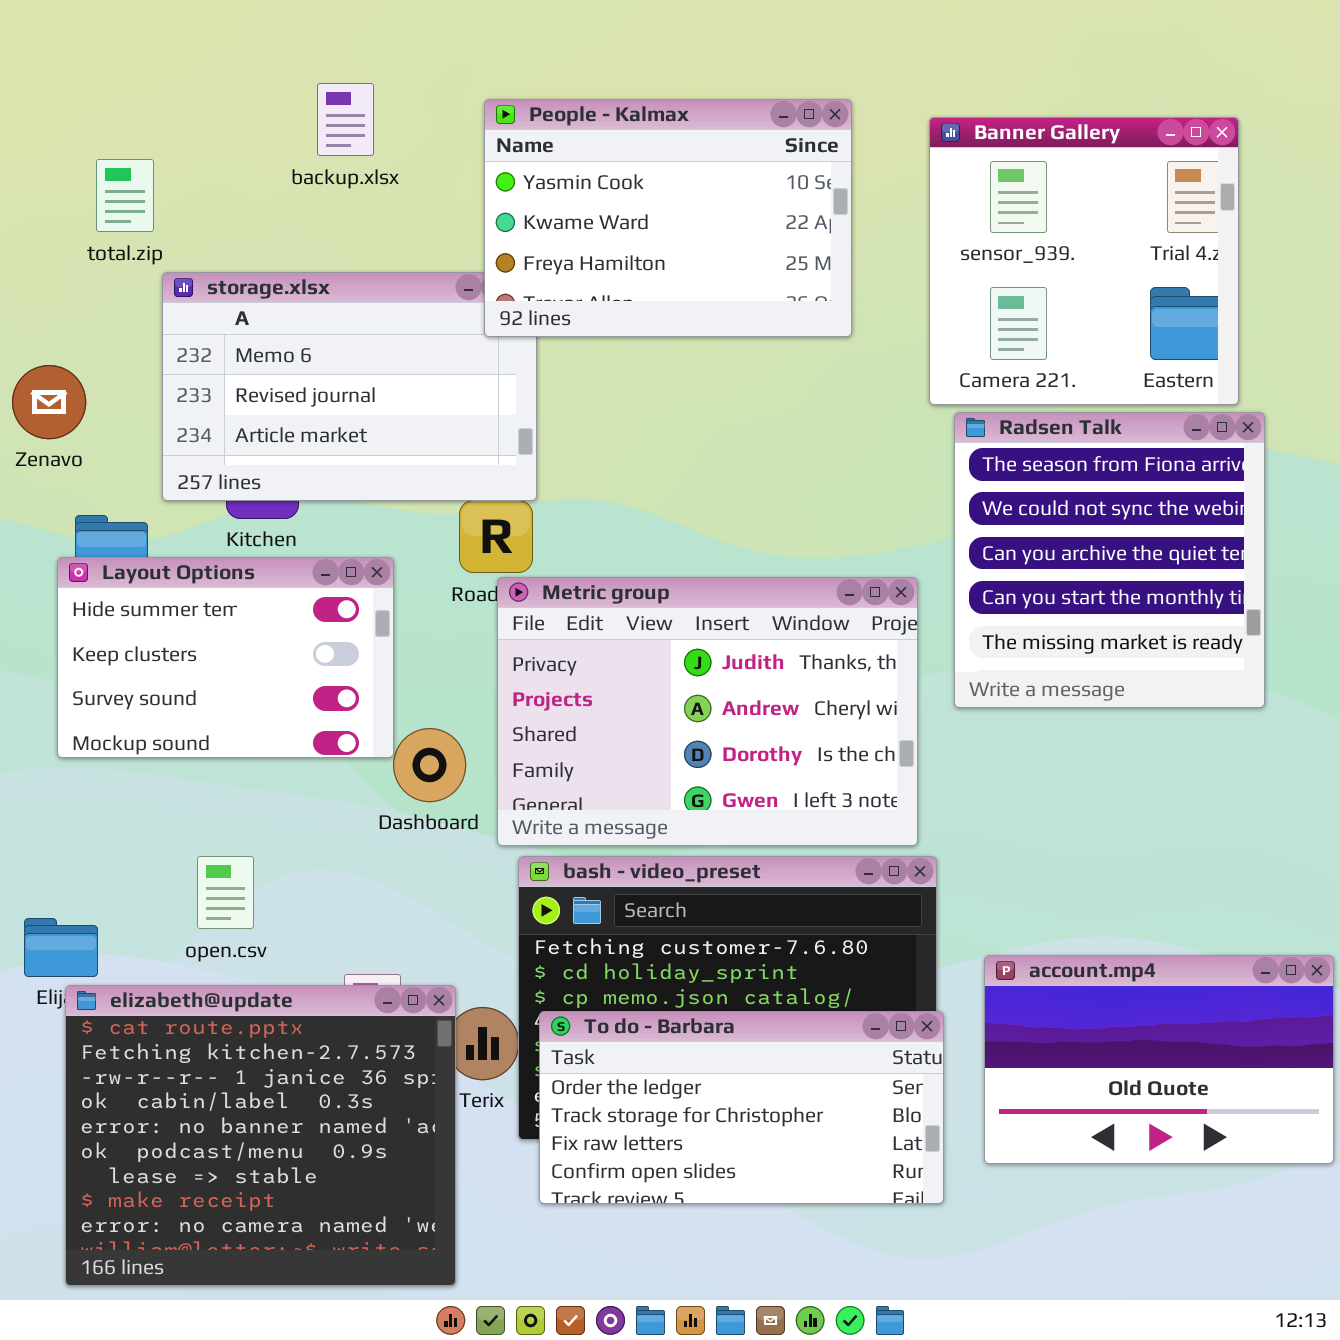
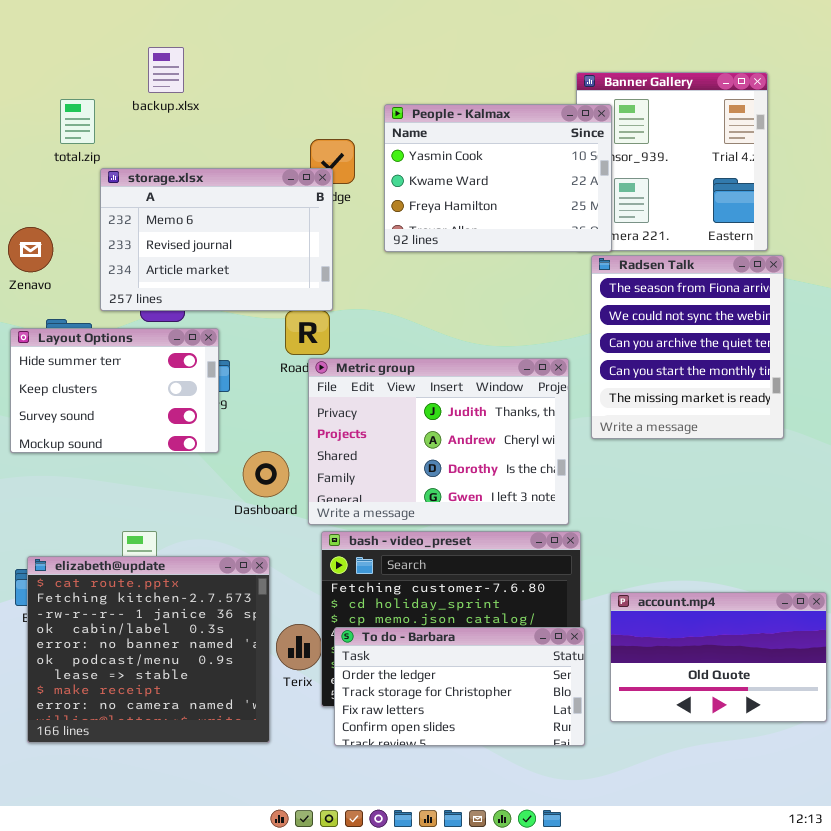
backup.xlsx: [317,83,374,156] -> [148,47,184,93], moved
People - Kalmax: [484,99,852,337] -> [384,104,612,252], moved
Layout Options: [57,557,394,758] -> [10,328,219,453], moved
elizabeth@update: [65,985,456,1286] -> [27,556,270,743], moved

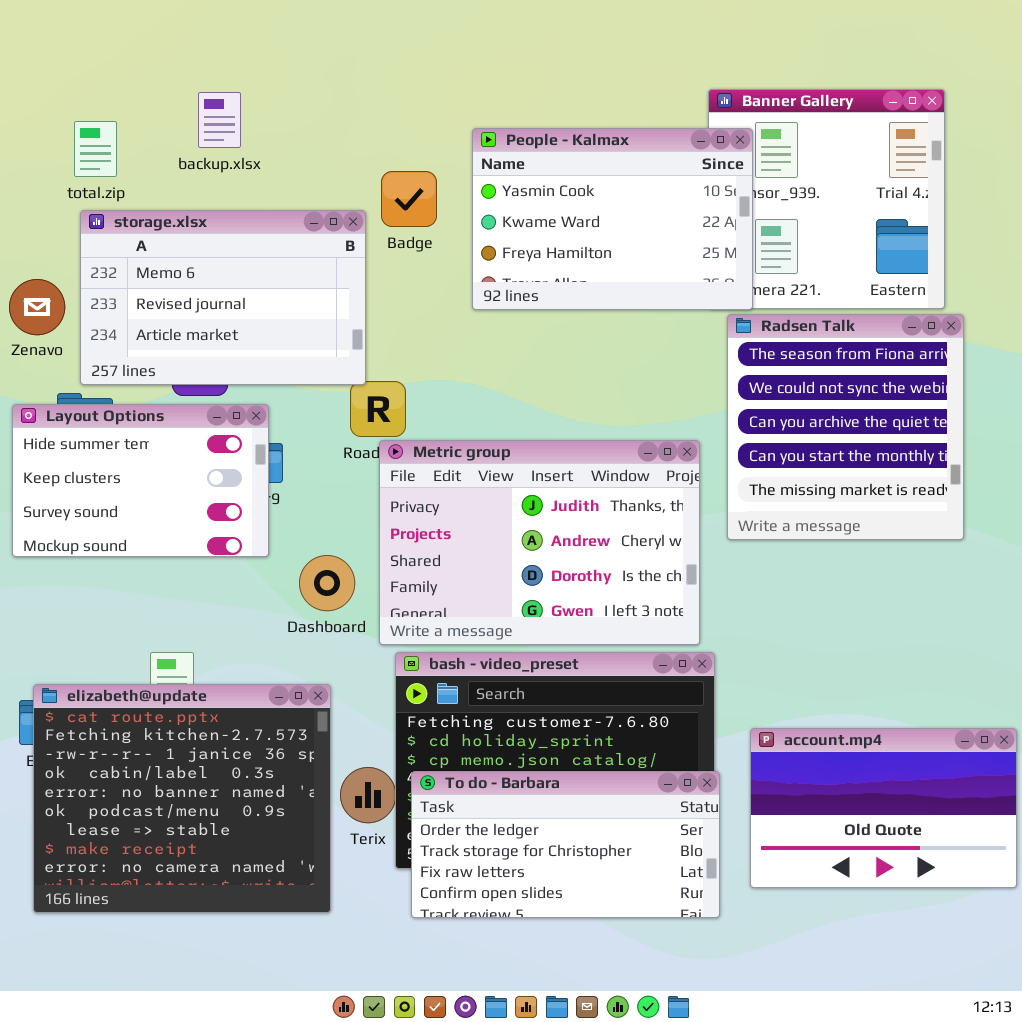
backup.xlsx: [148,47,184,93] -> [198,92,241,148], moved
storage.xlsx: [100,168,333,311] -> [80,210,366,385], moved

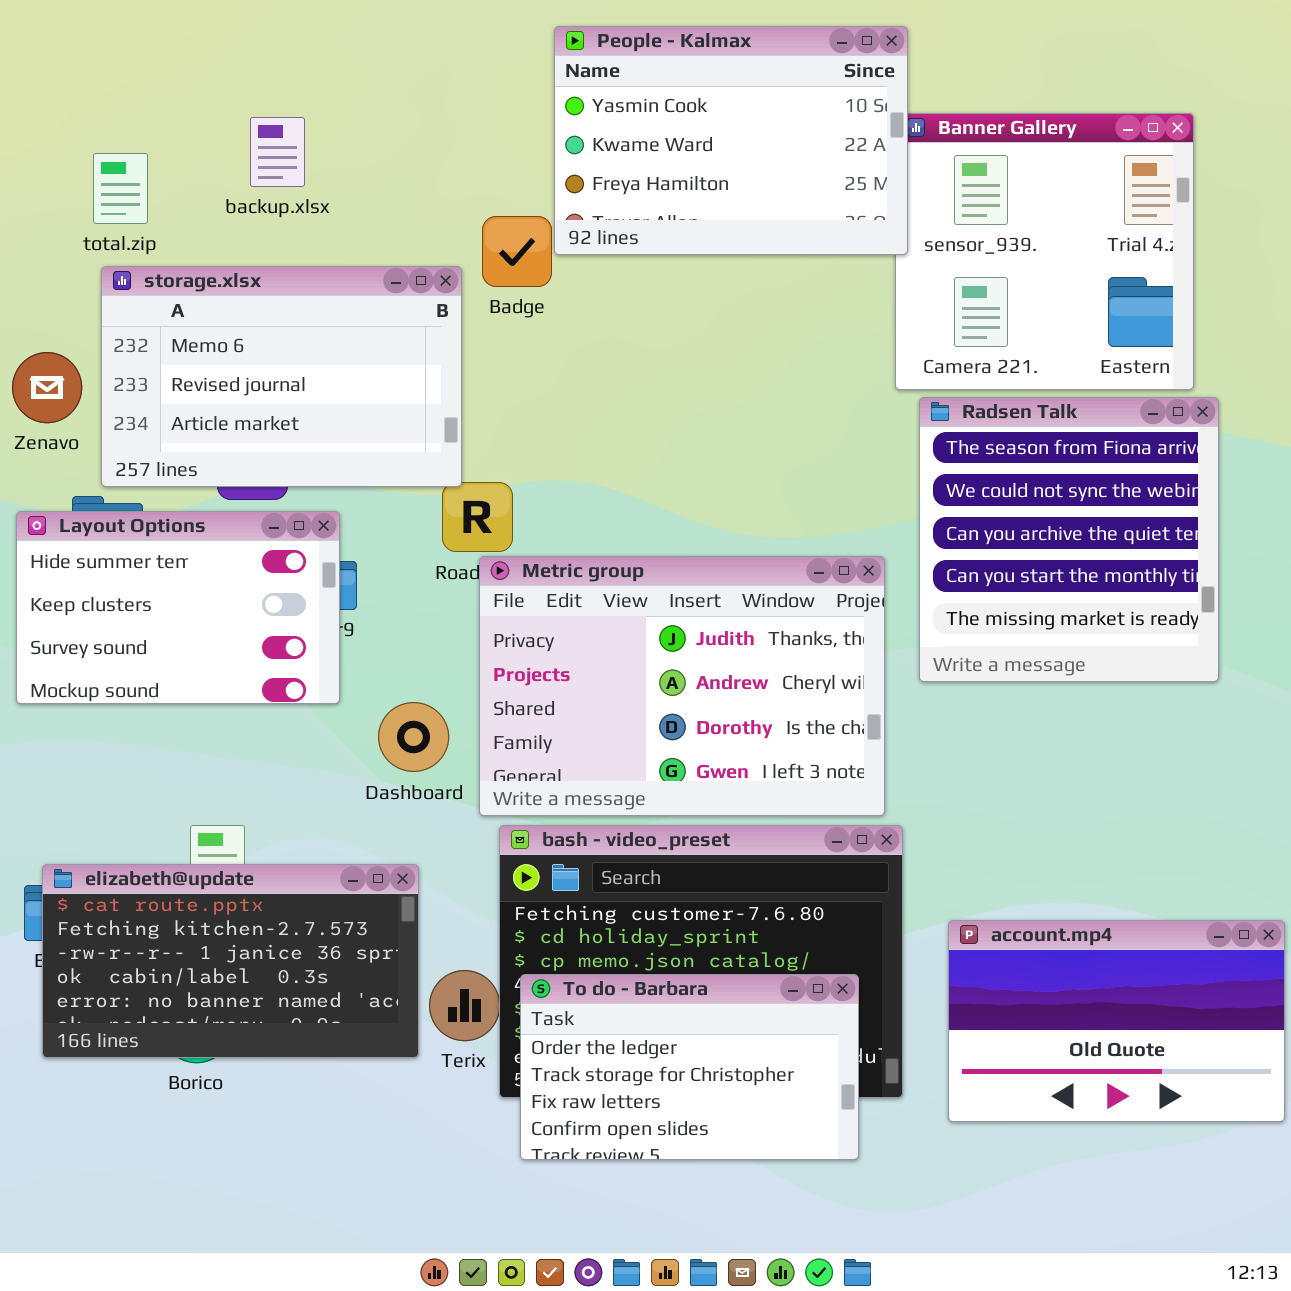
People - Kalmax: [472,128,753,310] -> [554,26,908,255], moved
elizabeth@update: [33,684,331,913] -> [42,864,419,1058], resized
To do - Barbara: [411,771,720,918] -> [520,974,859,1160], resized

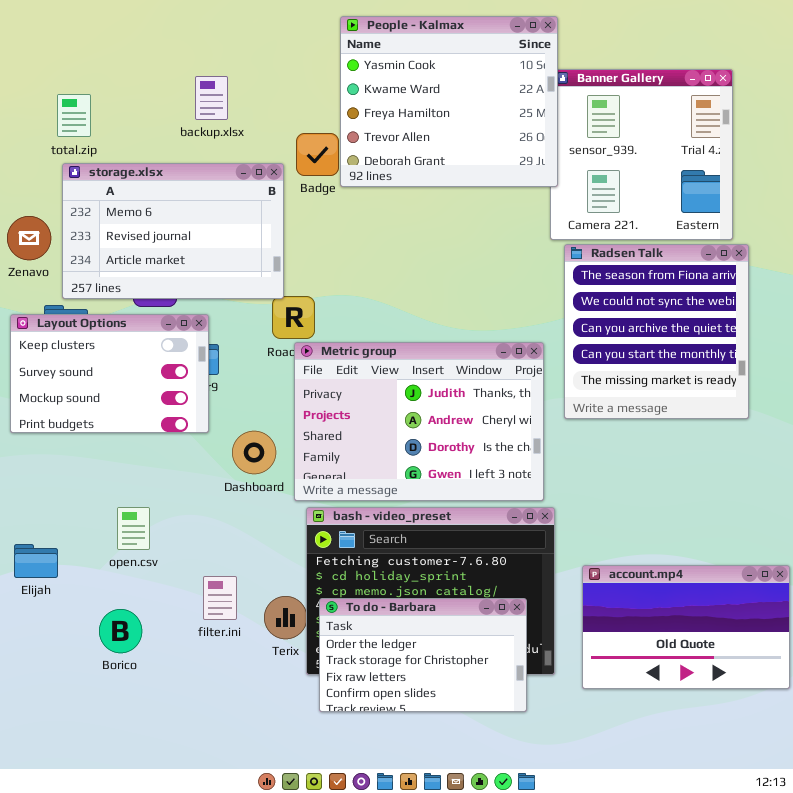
People - Kalmax: [554,26,908,255] -> [340,16,558,187], resized
backup.xlsx: [250,117,305,187] -> [195,76,228,120], moved
Layout Options: [16,511,340,704] -> [10,314,209,433], scrolled down 1 row
elizabeth@update: [42,864,419,1058] -> none, closed

